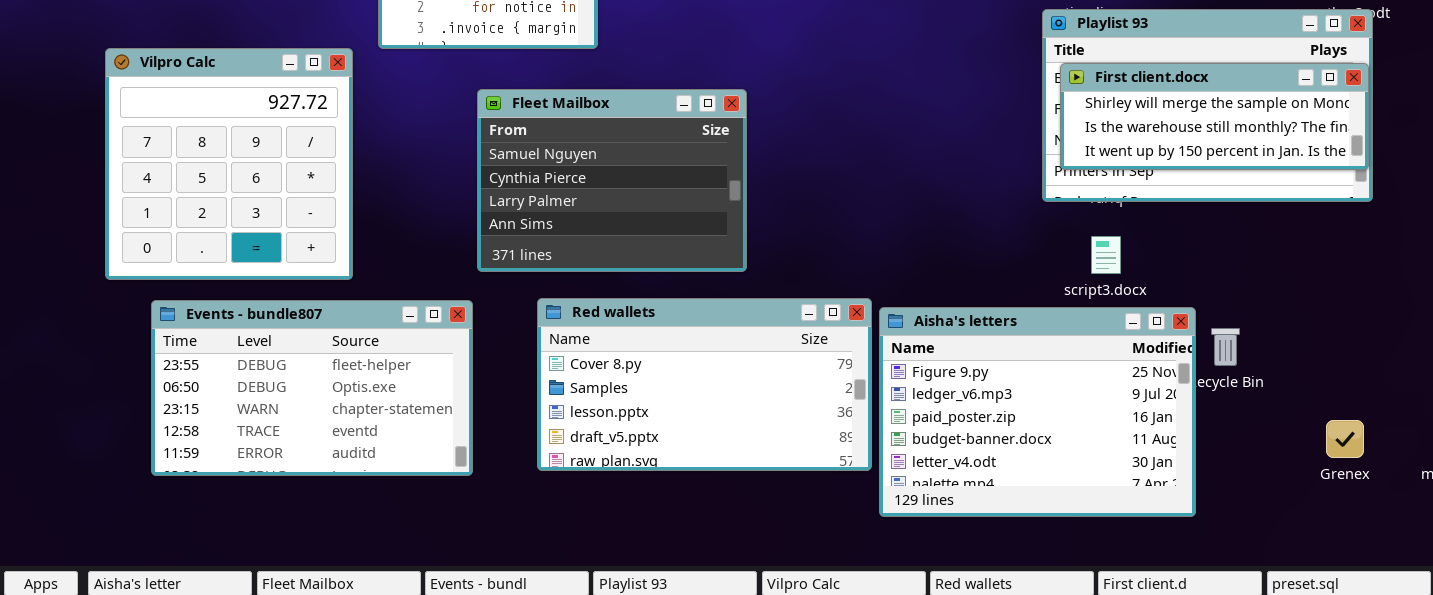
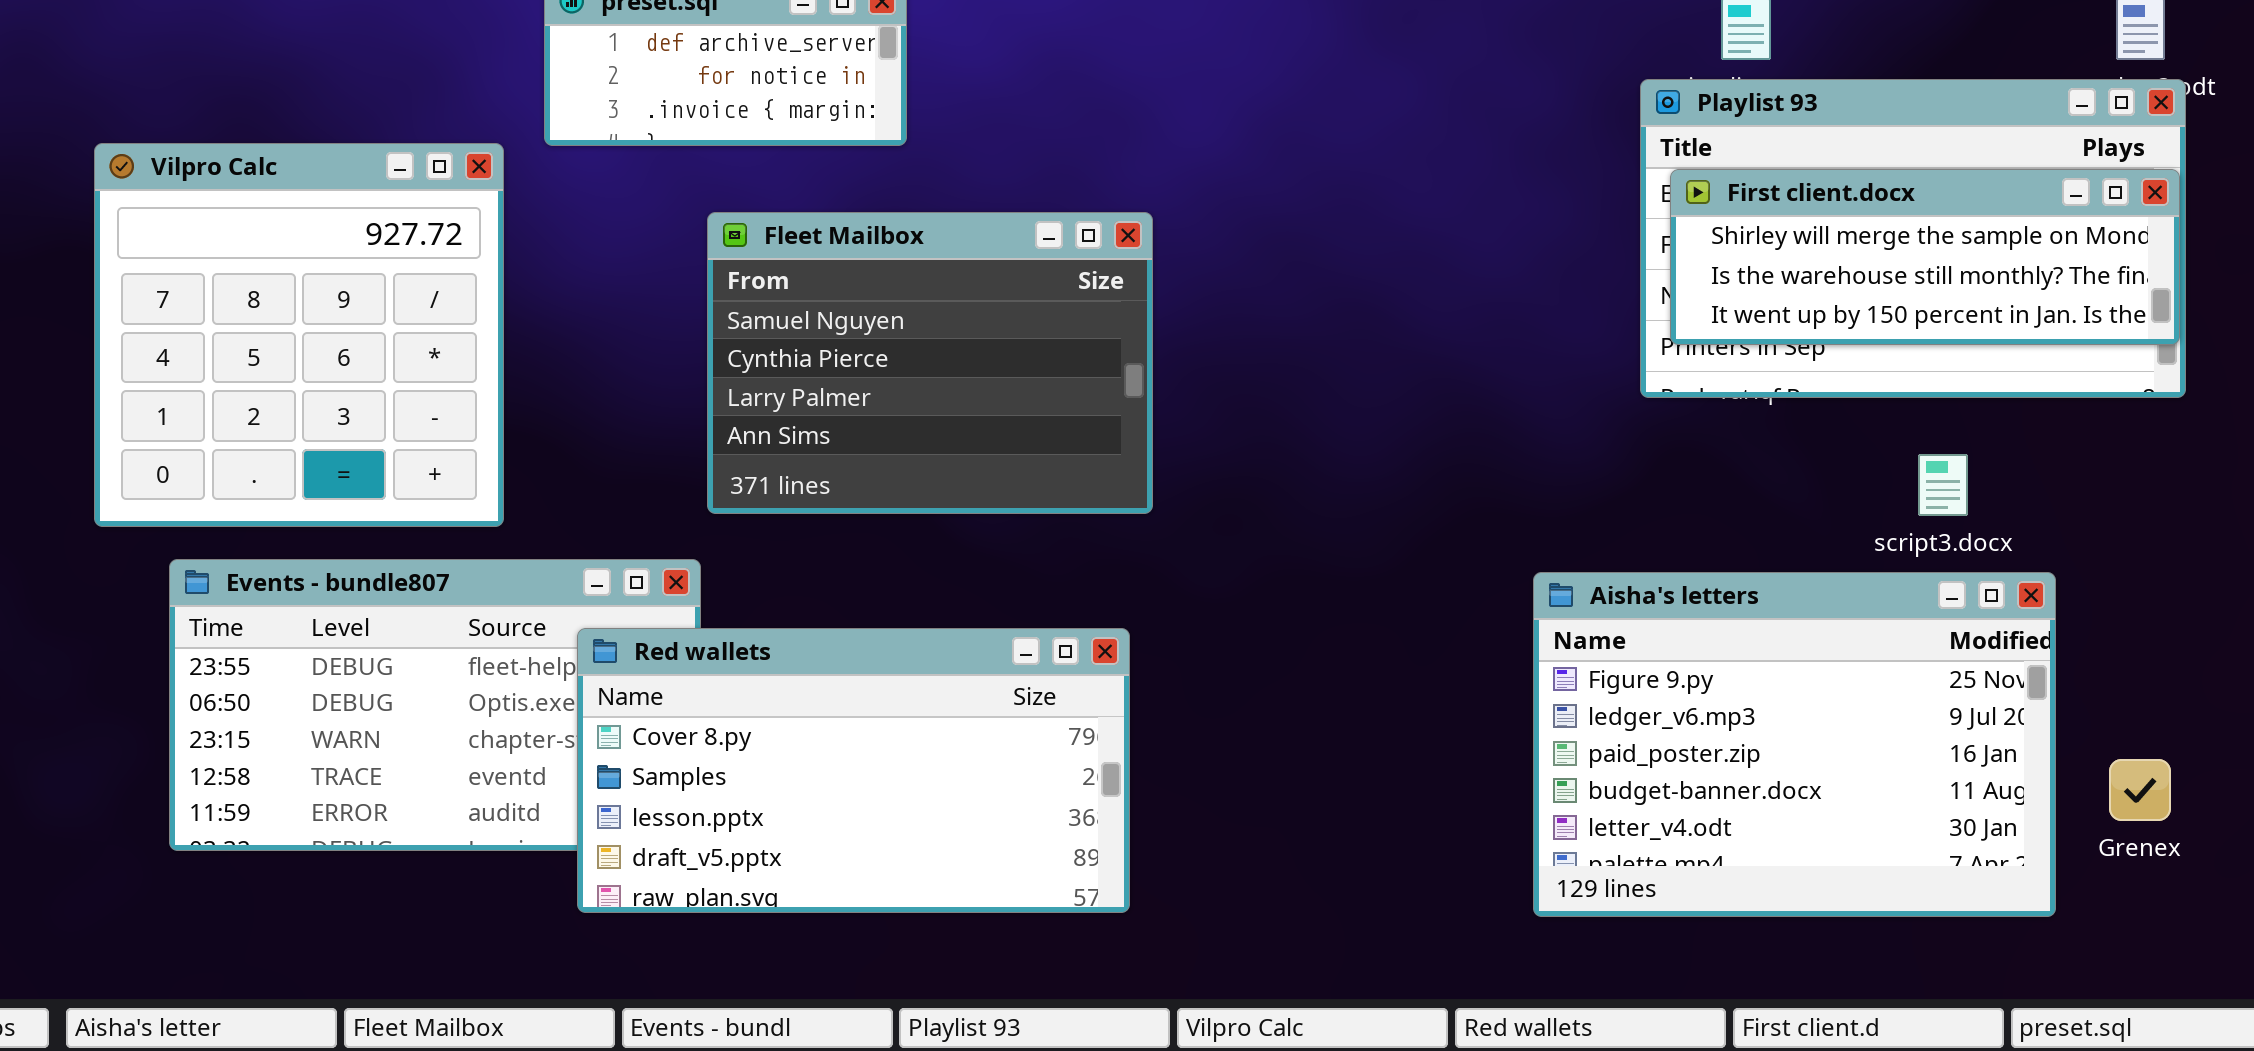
script3.docx: [1091,236,1121,274] -> [1918,454,1968,516], moved
Red wallets: [537,298,872,471] -> [577,628,1130,913], moved
Aisha's letters: [879,307,1196,517] -> [1533,572,2056,917], moved

